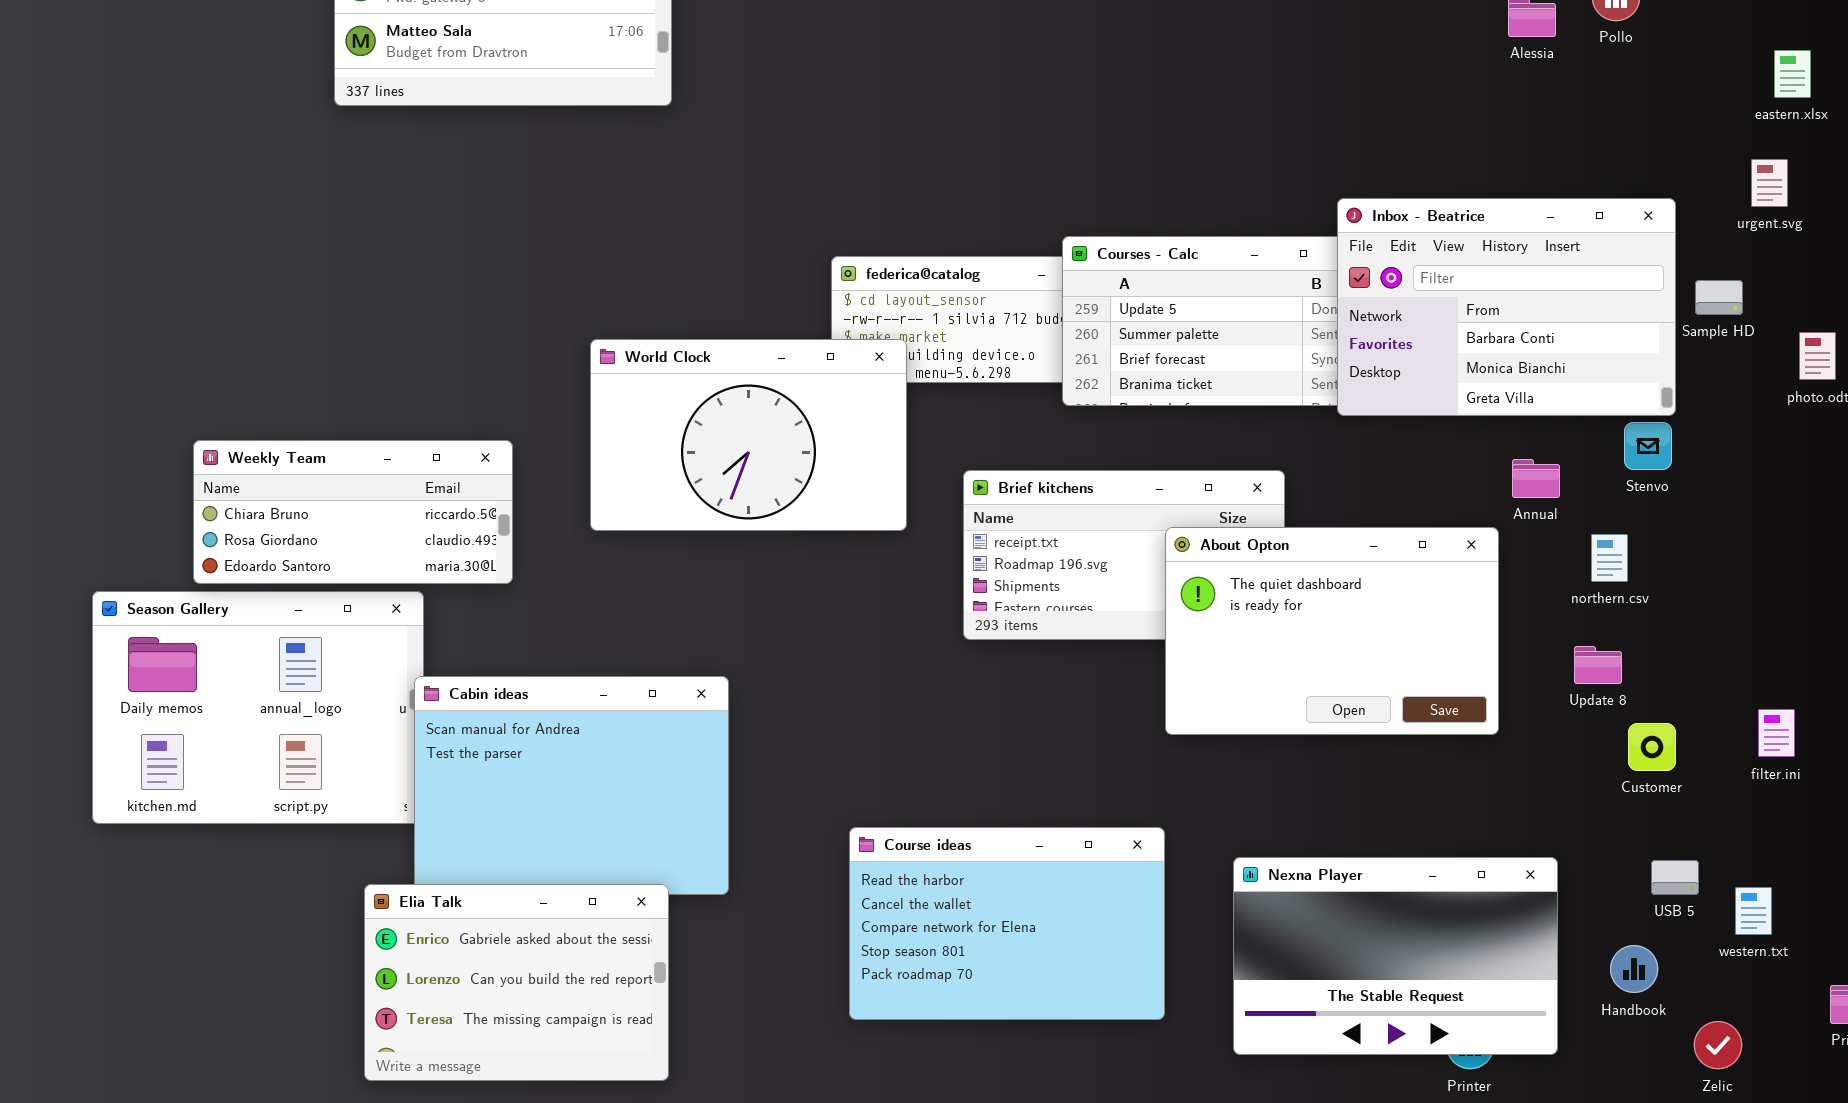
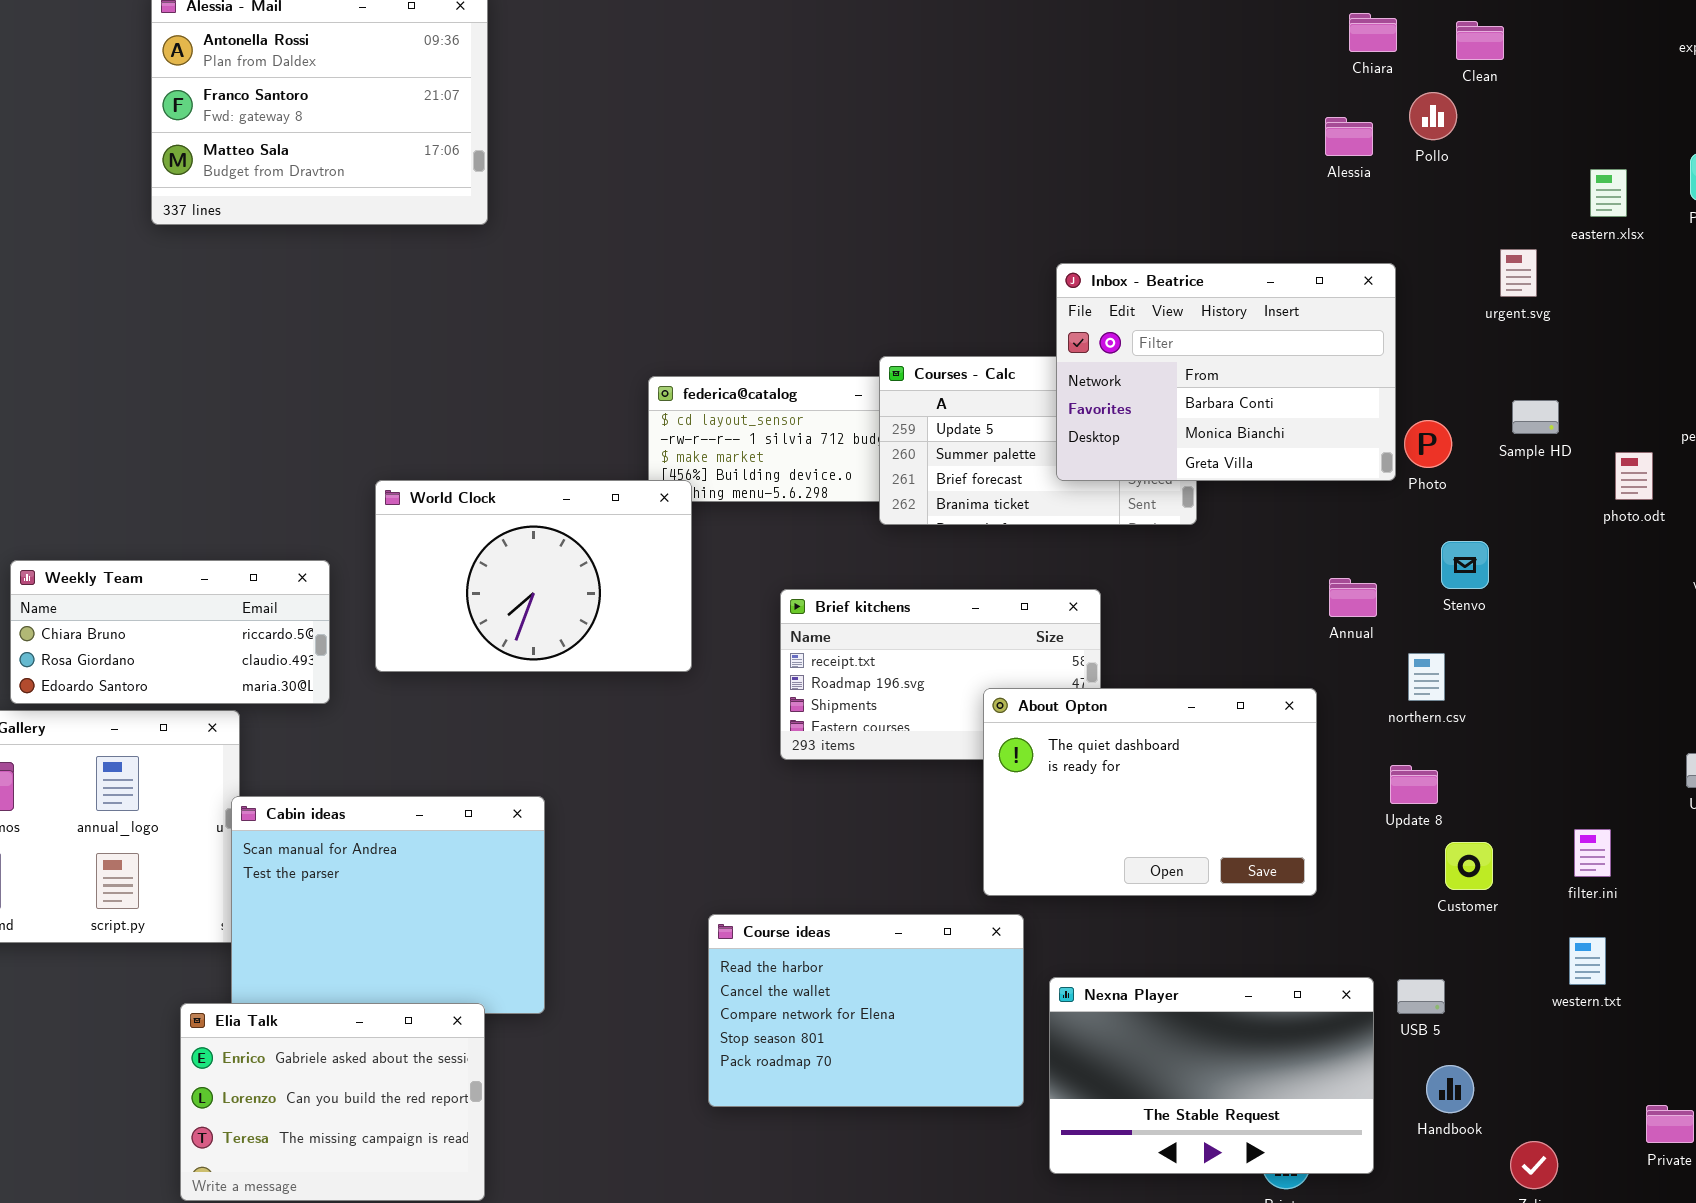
urgent.svg: [1751,159,1788,207] -> [1500,249,1537,297], moved
Inbox - Beatrice: [1337,198,1676,416] -> [1056,263,1396,481], moved
World Clock: [590,339,907,531] -> [375,480,692,672], moved
About Opton: [1165,527,1499,735] -> [983,688,1317,896], moved
Course ideas: [849,827,1165,1020] -> [708,914,1024,1107], moved
USB 5: [1651,860,1699,895] -> [1397,979,1445,1014], moved
western.txt: [1735,887,1772,935] -> [1569,937,1606,985], moved

